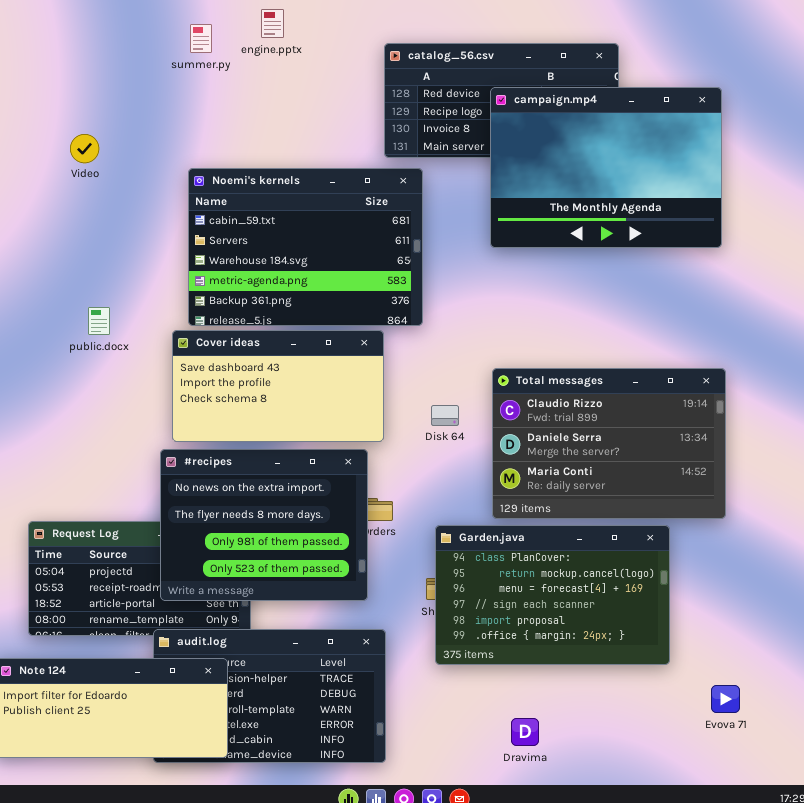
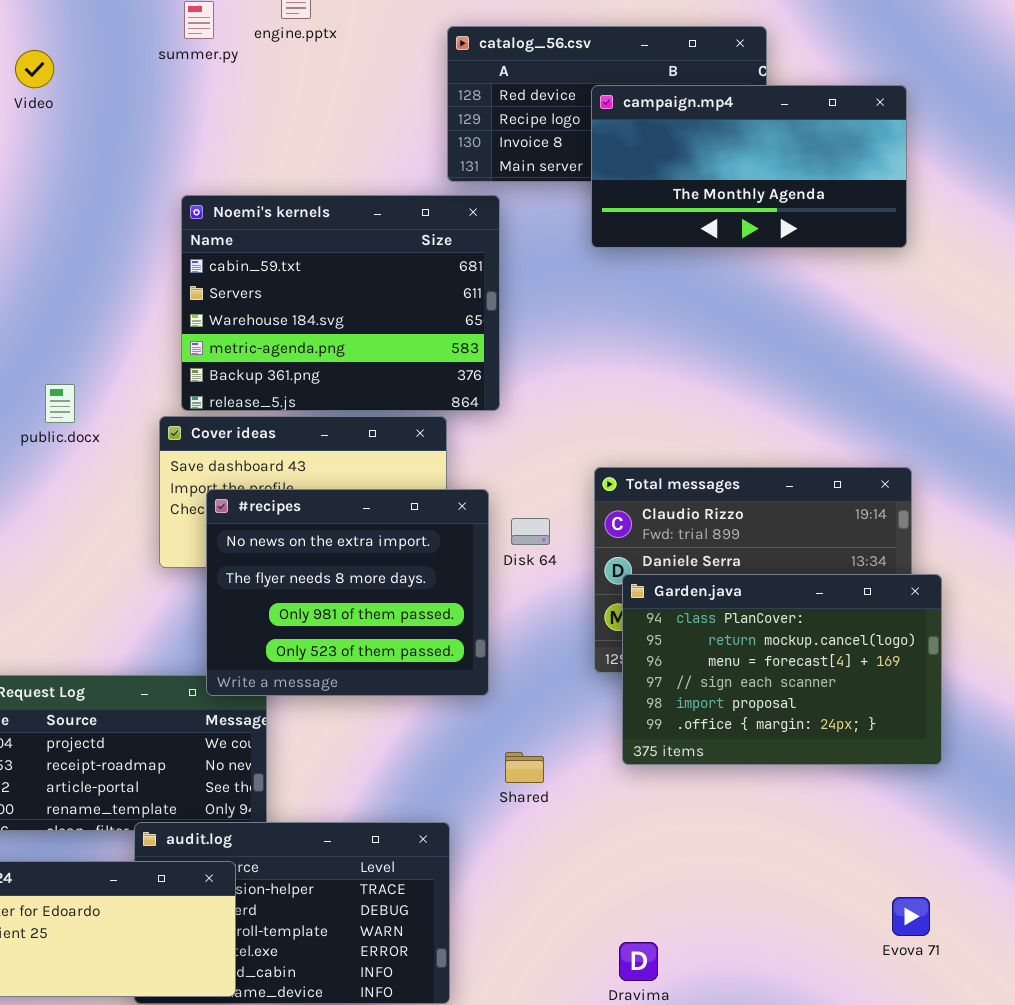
campaign.mp4: [490,87,722,248] -> [591,85,907,248], resized
Video: [70,134,99,163] -> [15,50,54,88], moved
#recipes: [160,449,368,601] -> [206,489,489,696], moved
Garden.java: [435,525,670,665] -> [622,574,942,765], moved

